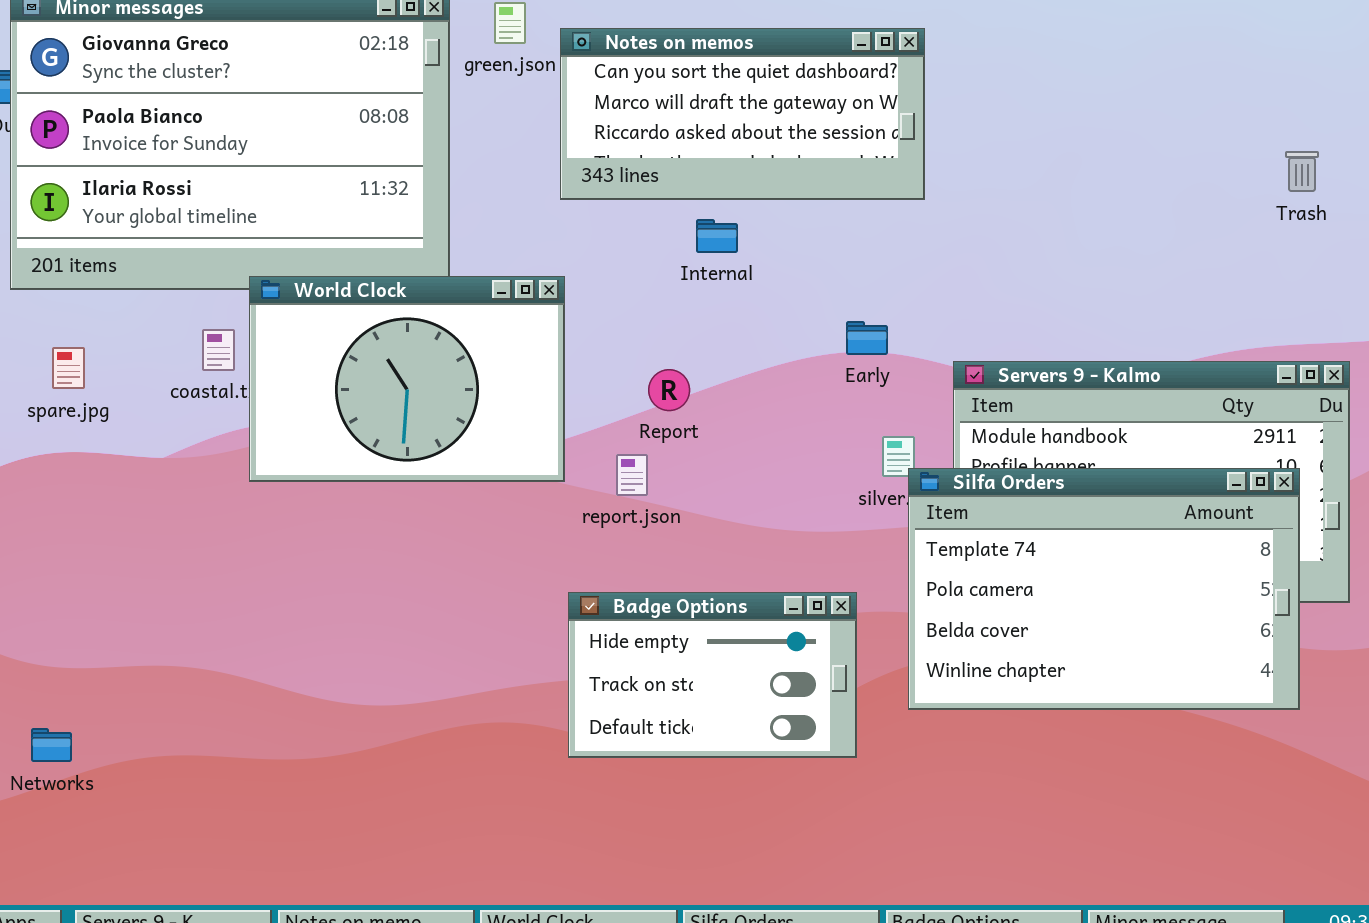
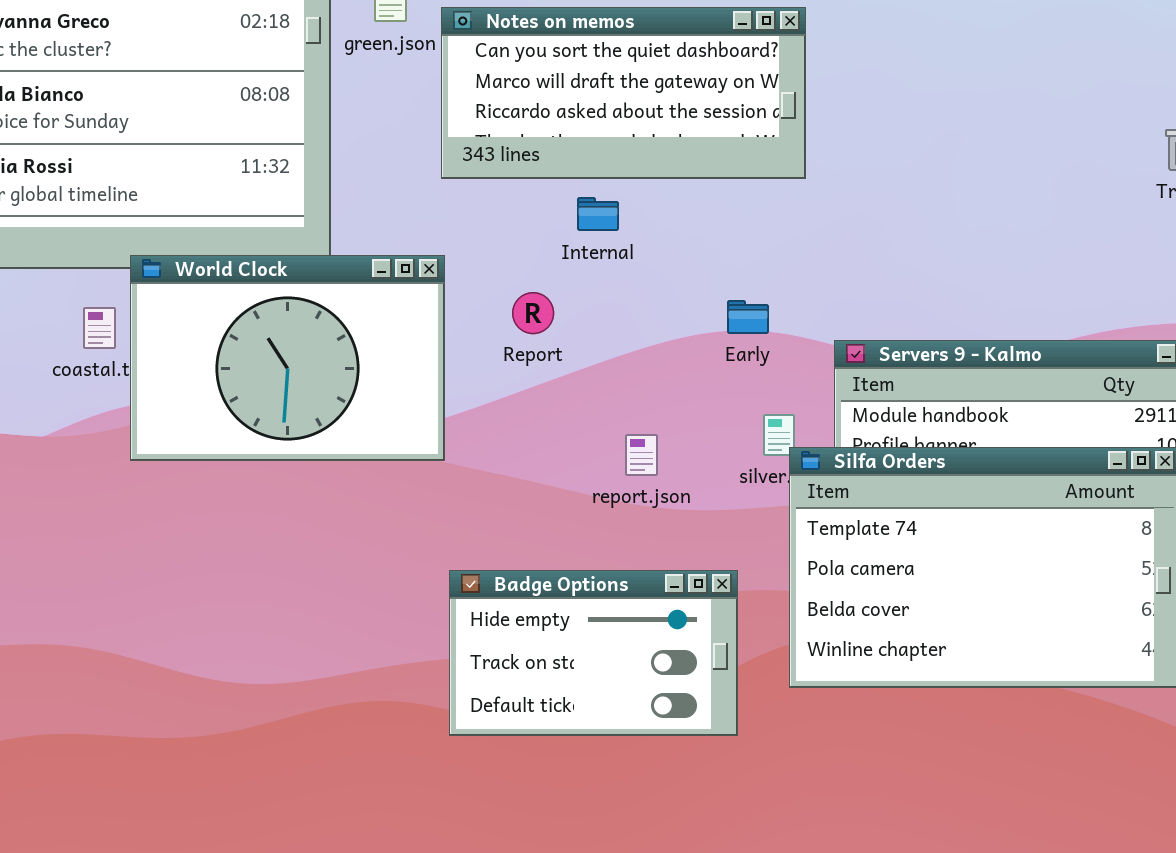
Report: [648,369,690,411] -> [512,292,554,334], moved
report.json: [616,454,648,496] -> [625,434,658,476], moved

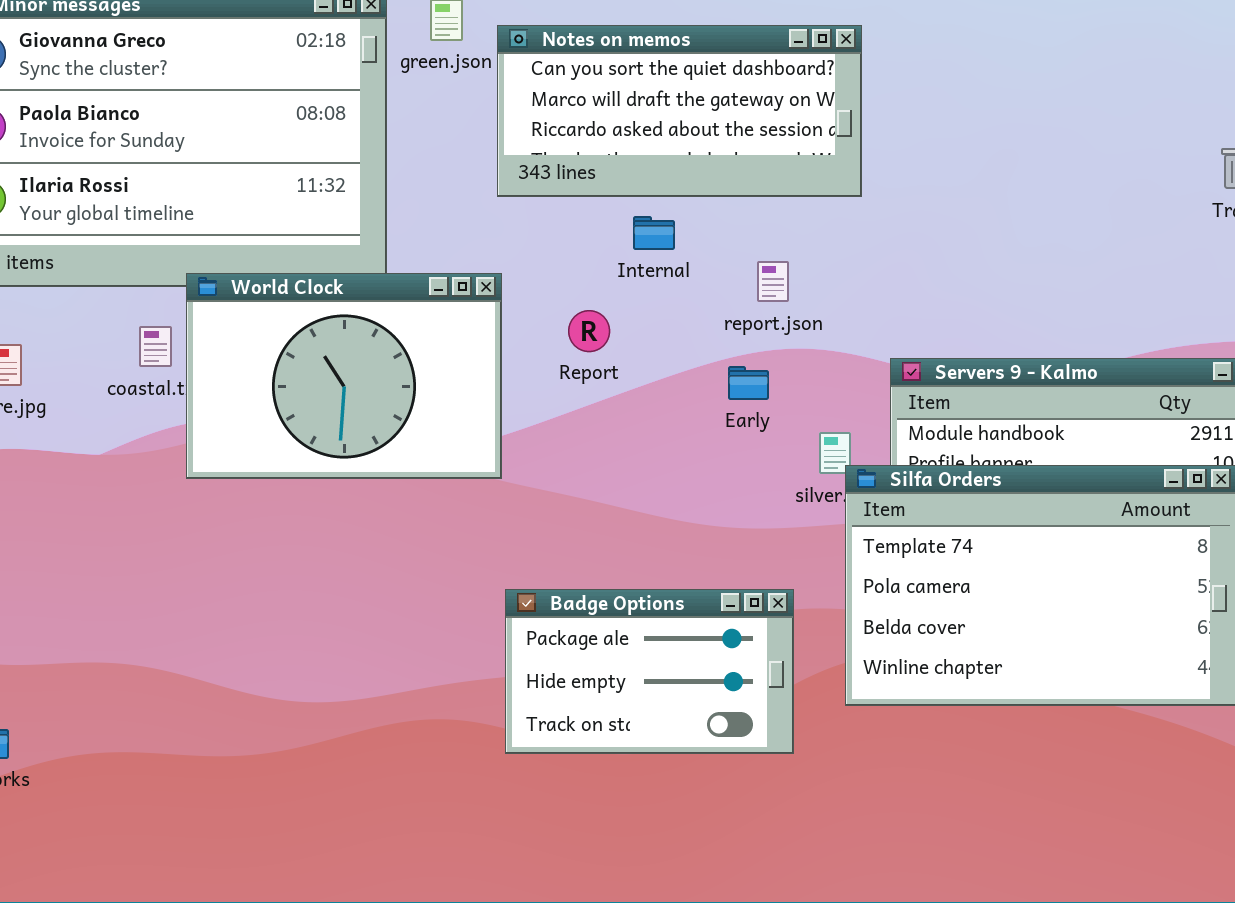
Early: [727,300,769,334] -> [728,366,769,400], moved
report.json: [625,434,658,476] -> [757,261,789,302], moved
Badge Options: [449,570,738,736] -> [505,589,794,754], scrolled up 1 row

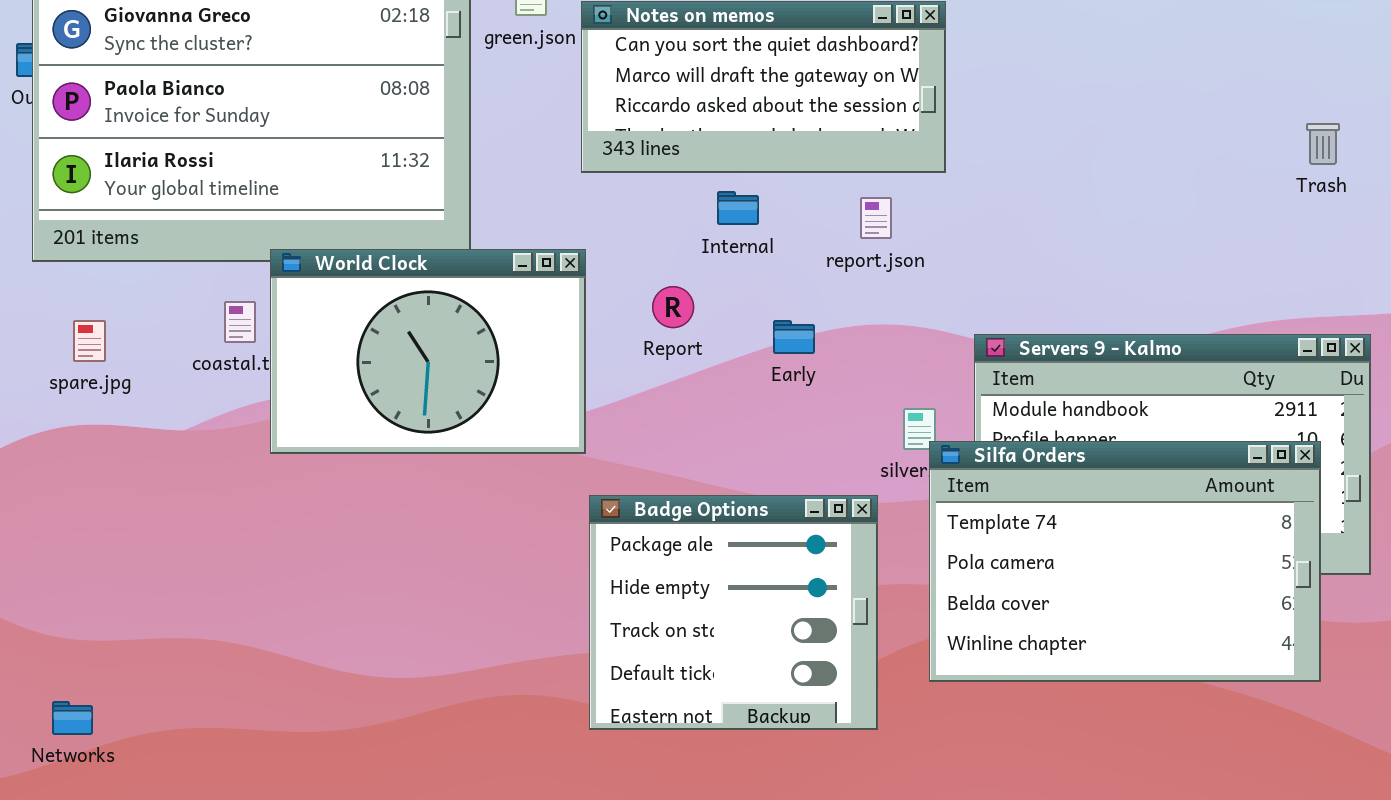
report.json: [757,261,789,302] -> [860,197,892,239], moved
Early: [728,366,769,400] -> [773,320,815,354], moved
Badge Options: [505,589,794,754] -> [589,495,878,730], resized

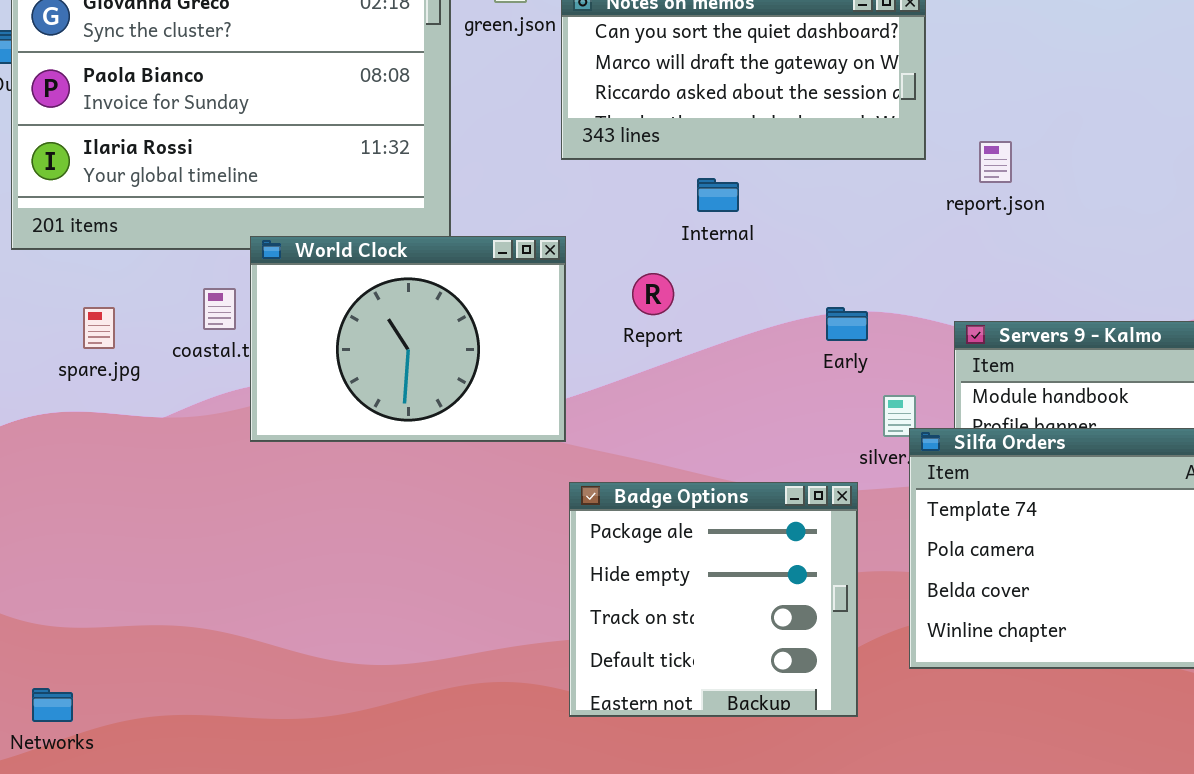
report.json: [860,197,892,239] -> [979,141,1012,183], moved
spare.jpg: [73,320,106,362] -> [83,307,115,349], moved
Early: [773,320,815,354] -> [826,307,868,341], moved

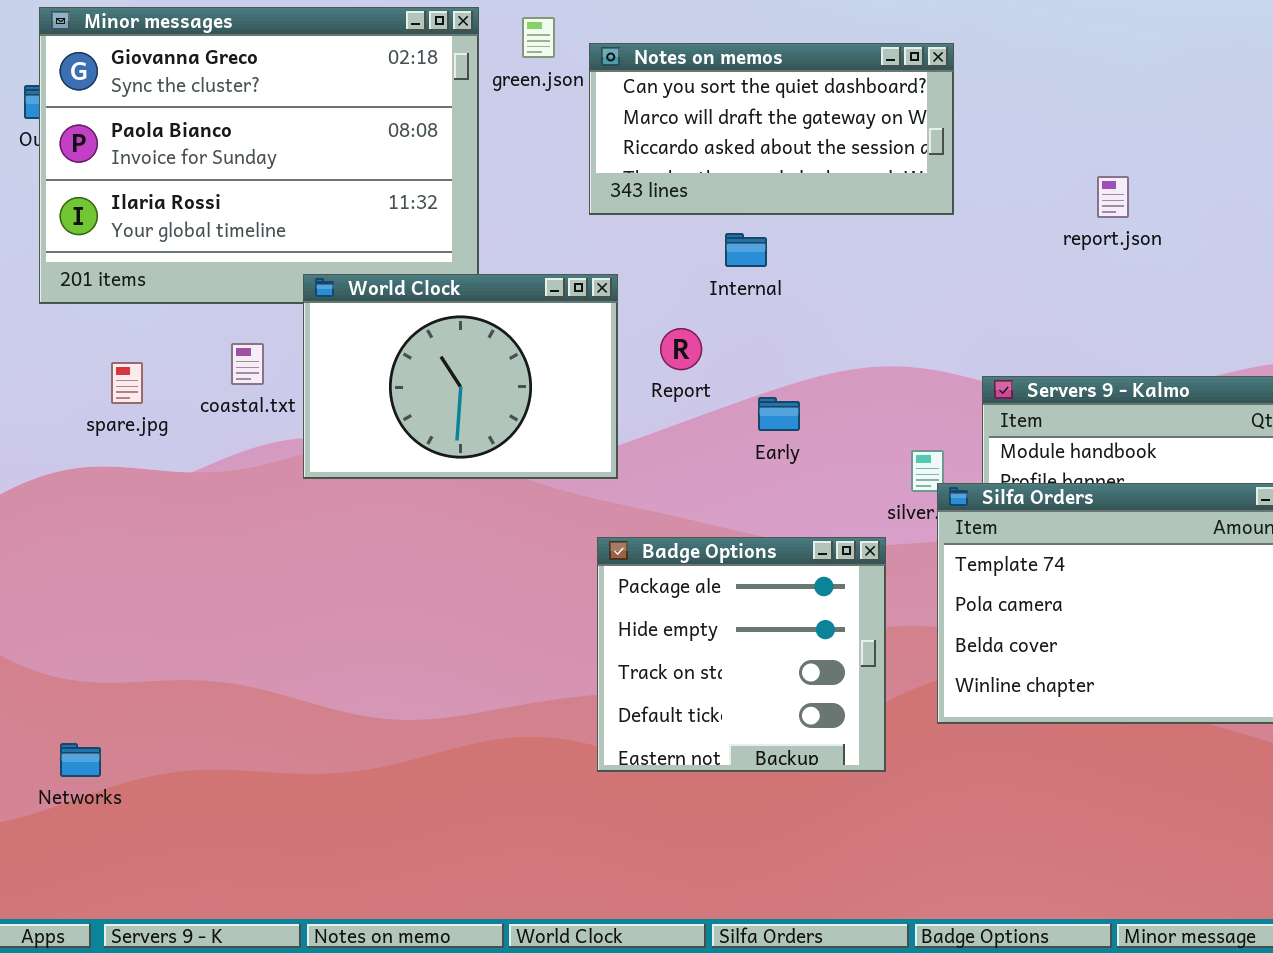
report.json: [979,141,1012,183] -> [1097,176,1129,218], moved
World Clock: [250,236,566,442] -> [303,274,618,479], moved
Early: [826,307,868,341] -> [758,397,800,431], moved

